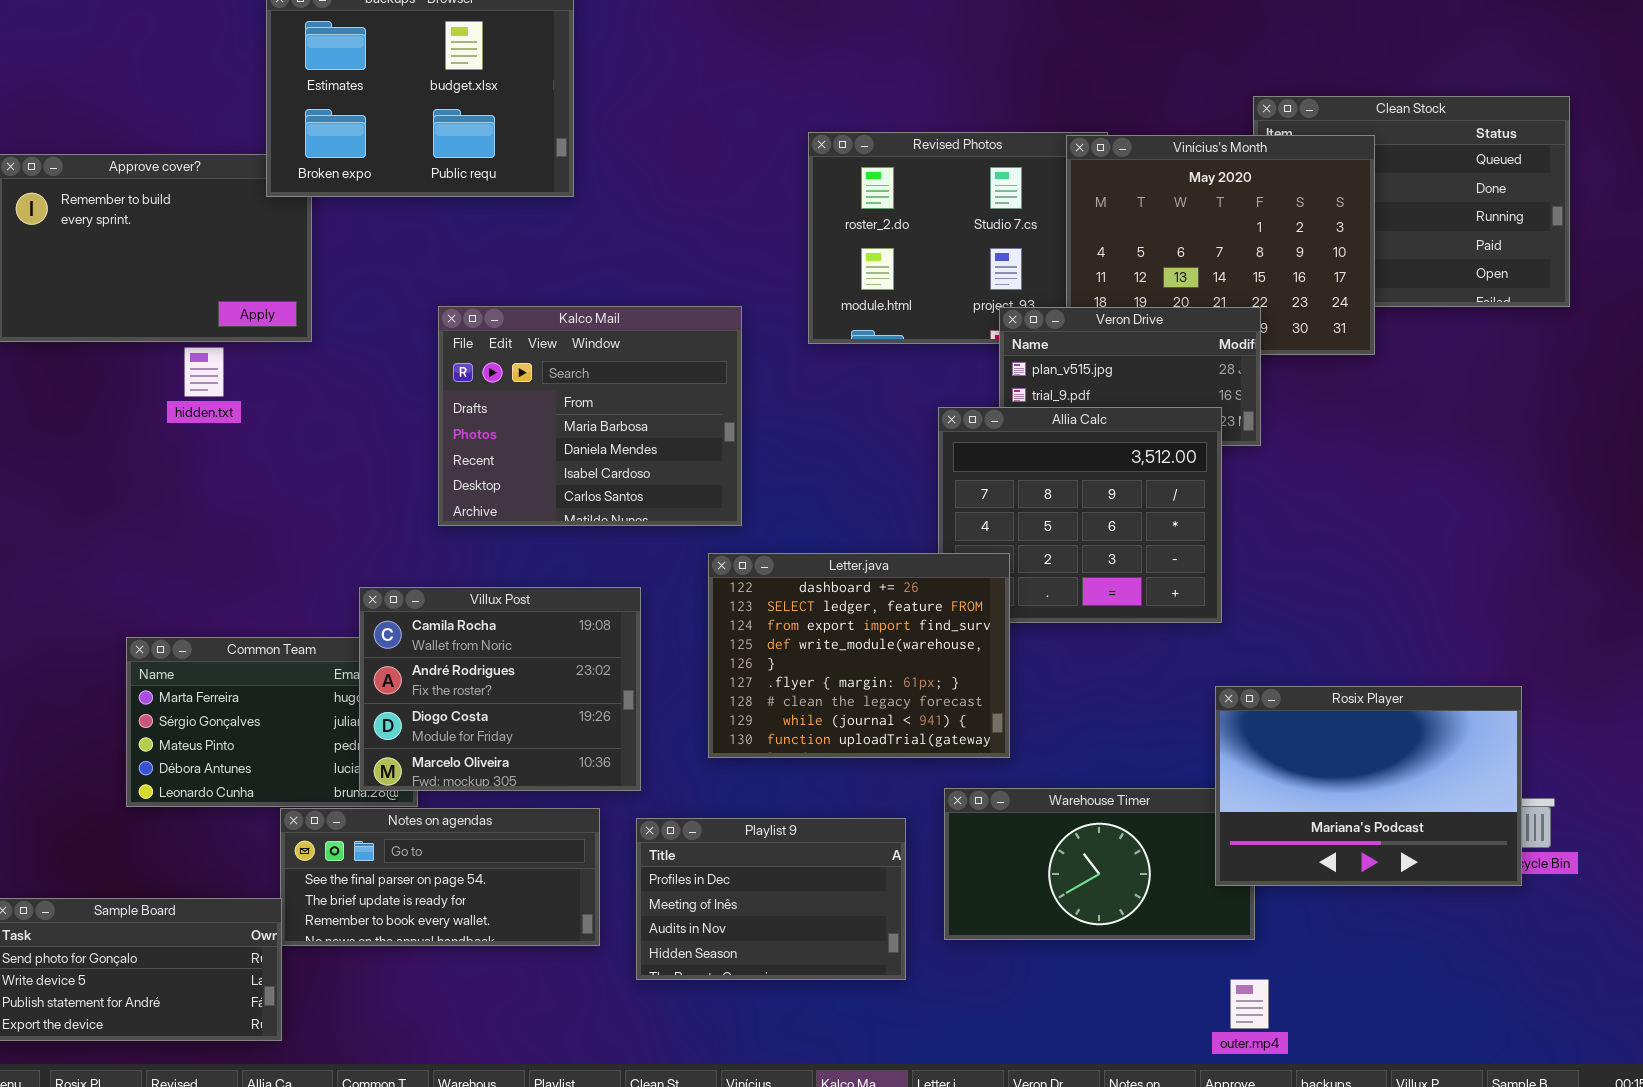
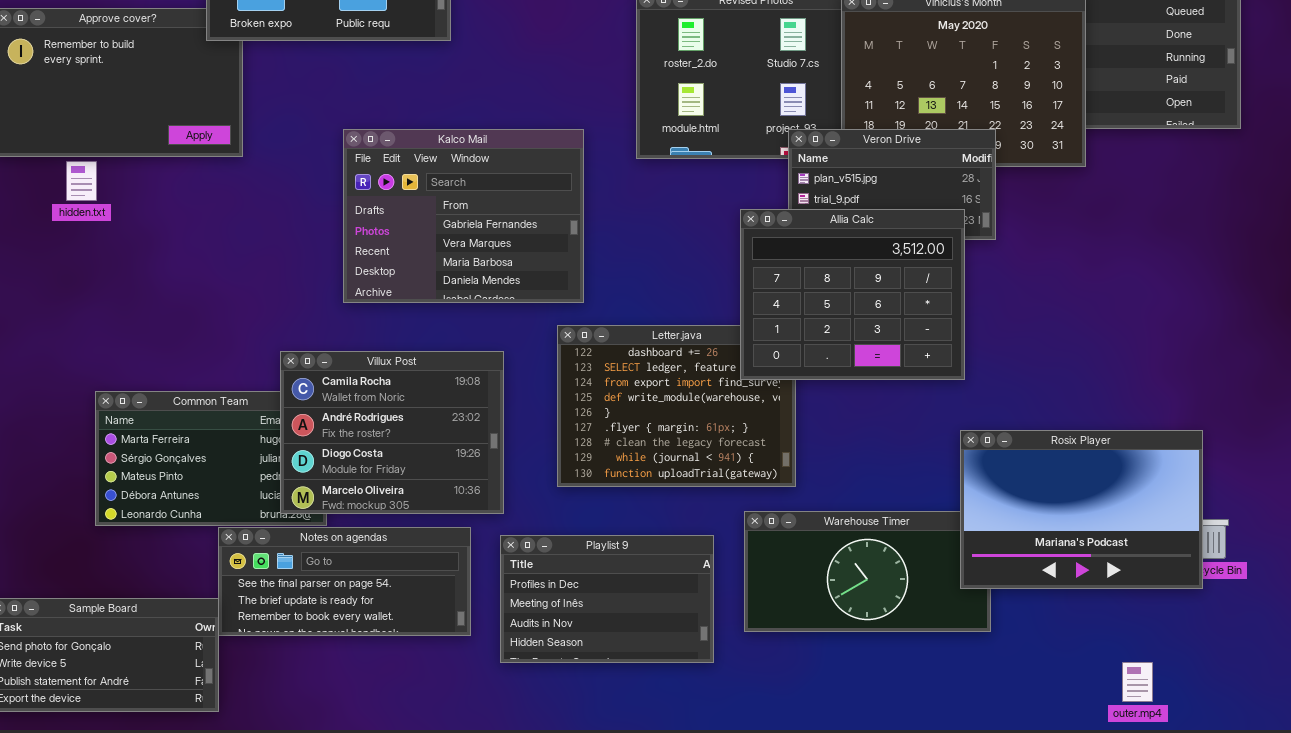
Kalco Mail: [438,306,742,526] -> [343,129,584,303], scrolled up 2 rows
hidden.txt: [184,347,224,397] -> [66,161,97,201], moved
Allia Calc: [938,407,1222,623] -> [740,209,965,380], raised
outer.mp4: [1230,979,1269,1029] -> [1122,662,1153,702], moved

